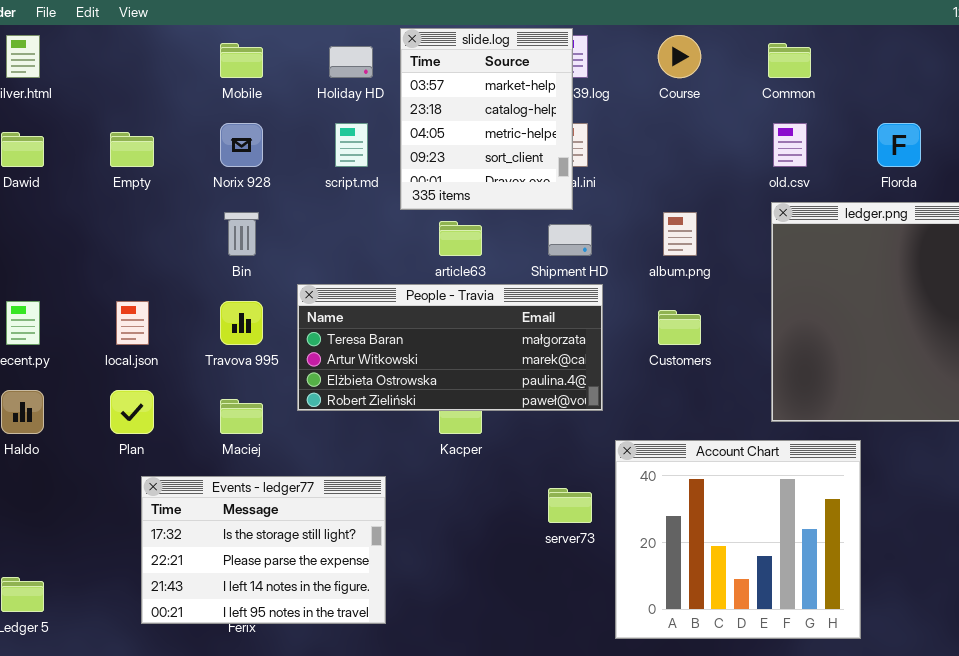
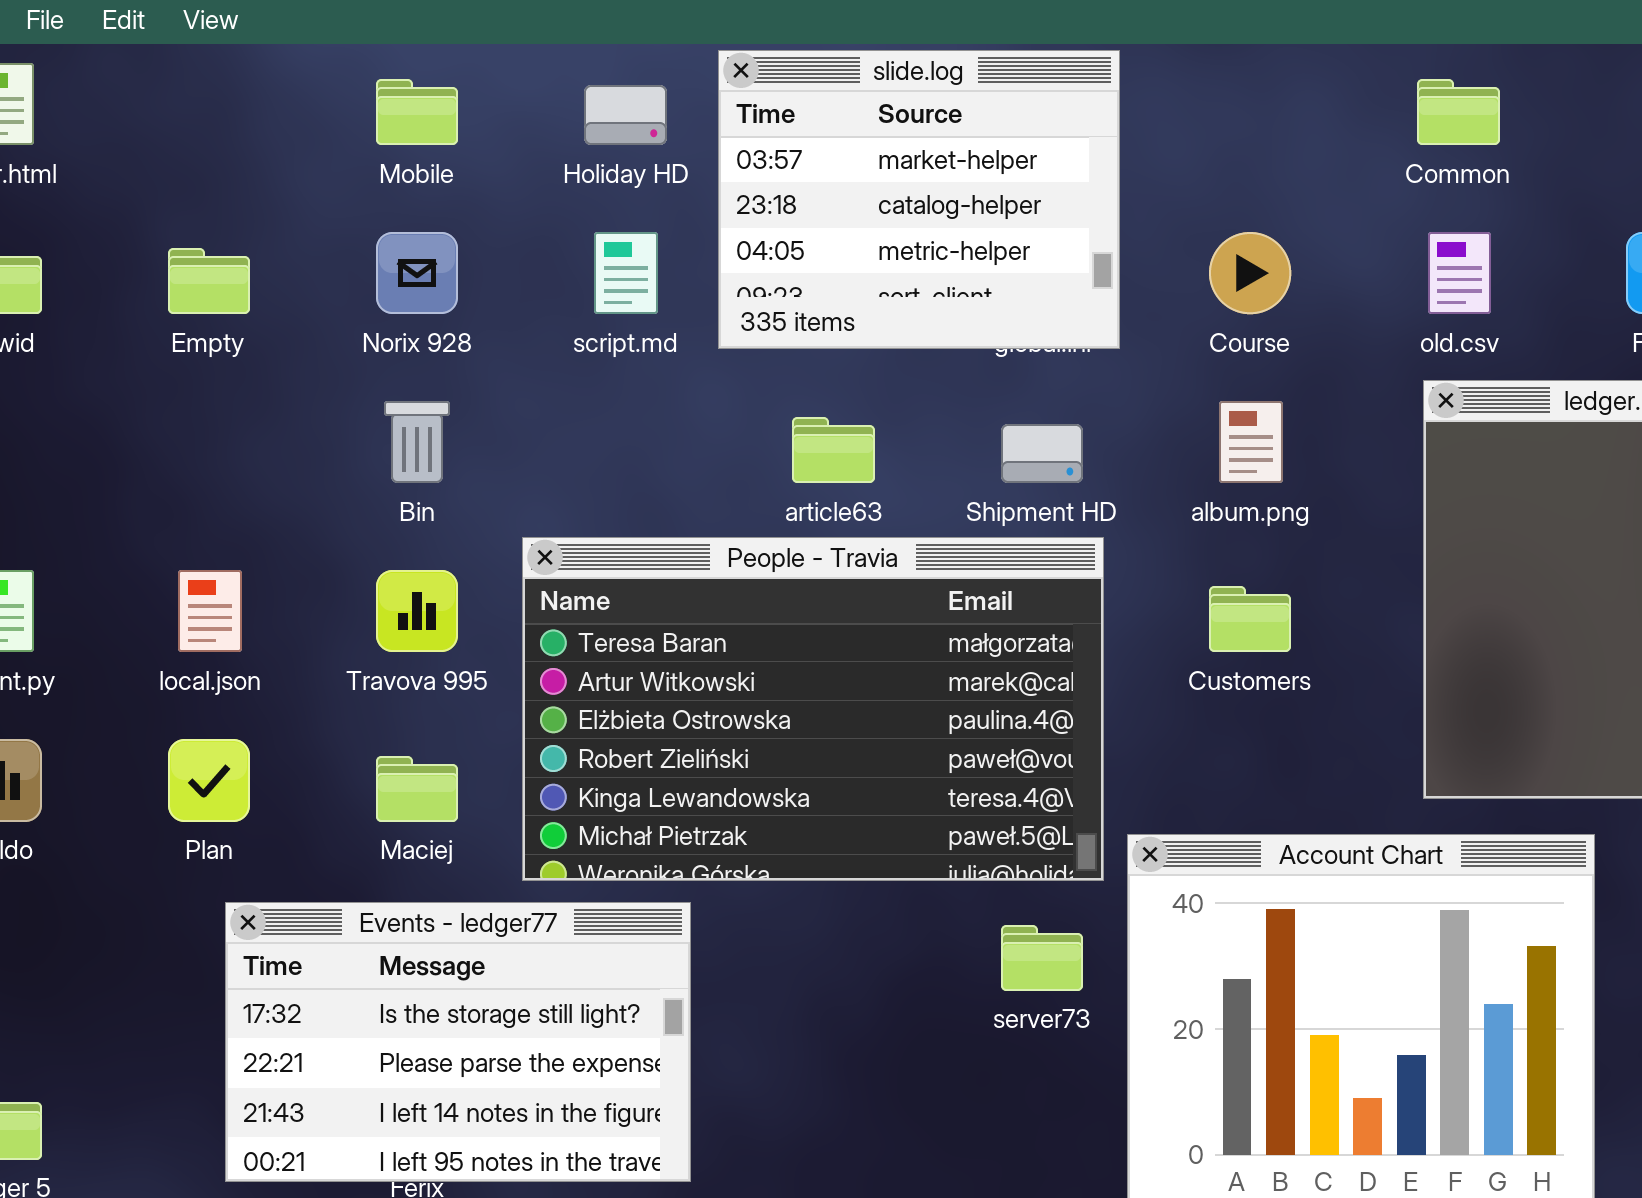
slide.log: [400,28,573,210] -> [718,50,1120,349], resized
Course: [658,35,701,78] -> [1209,232,1291,314], moved
People - Travia: [297,284,603,411] -> [522,537,1104,881], resized

